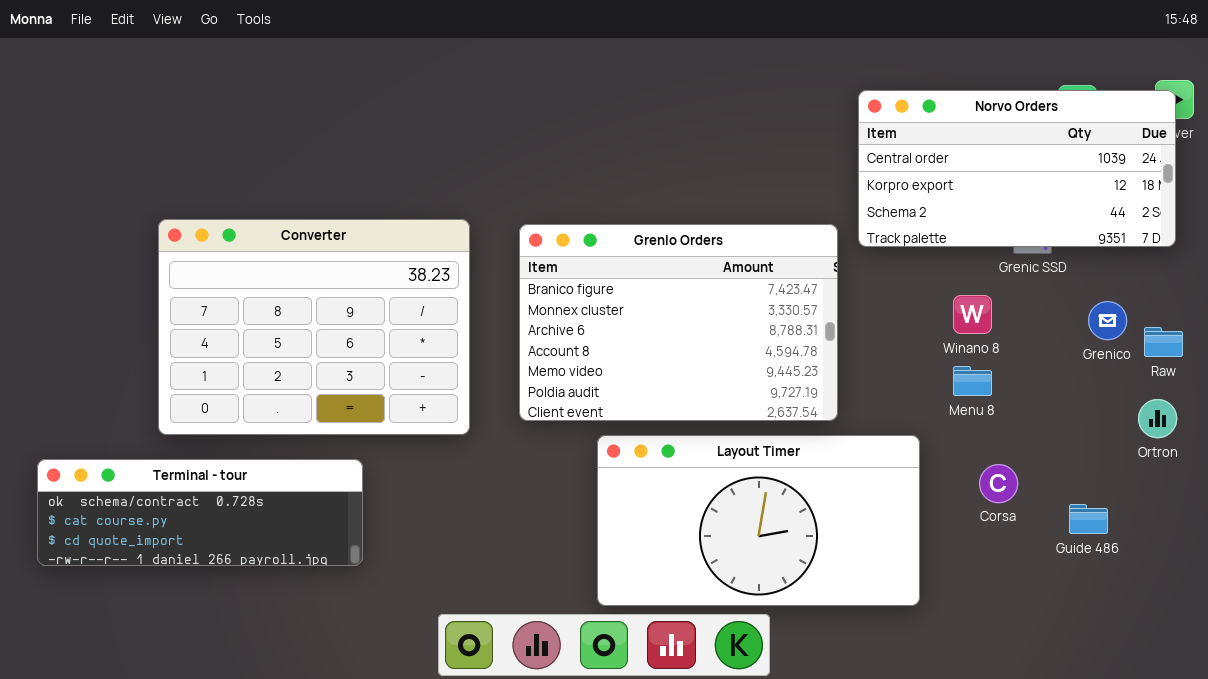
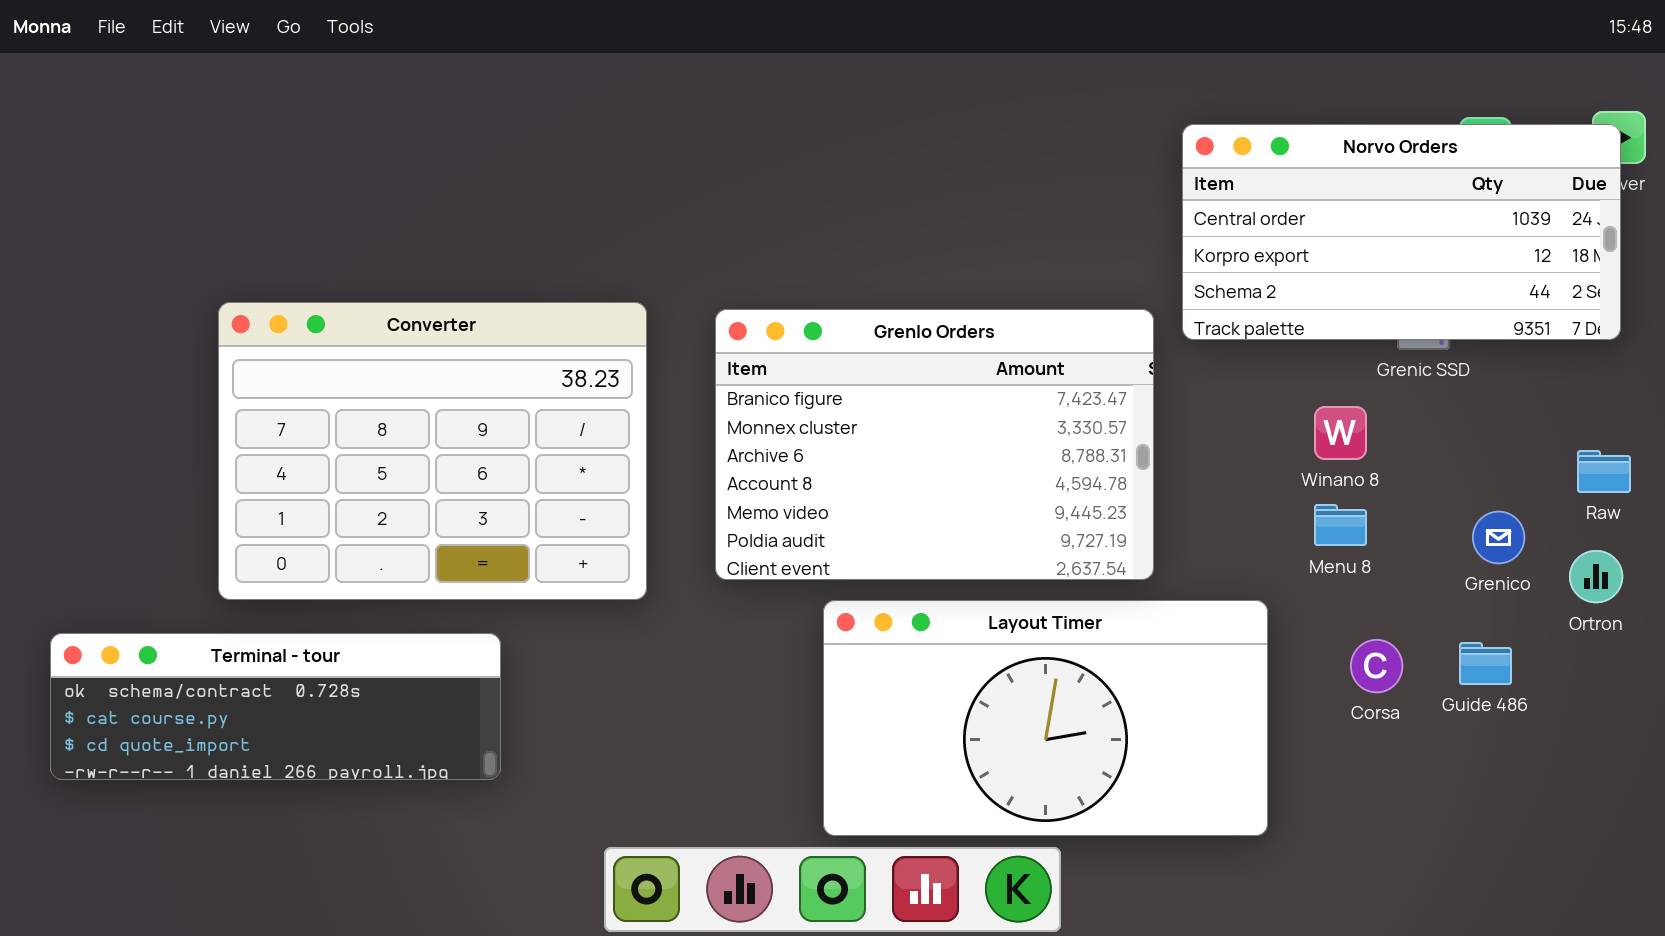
Grenico: [1088,301,1127,340] -> [1472,511,1525,564], moved
Guide 486: [1069,504,1108,534] -> [1459,642,1512,685], moved

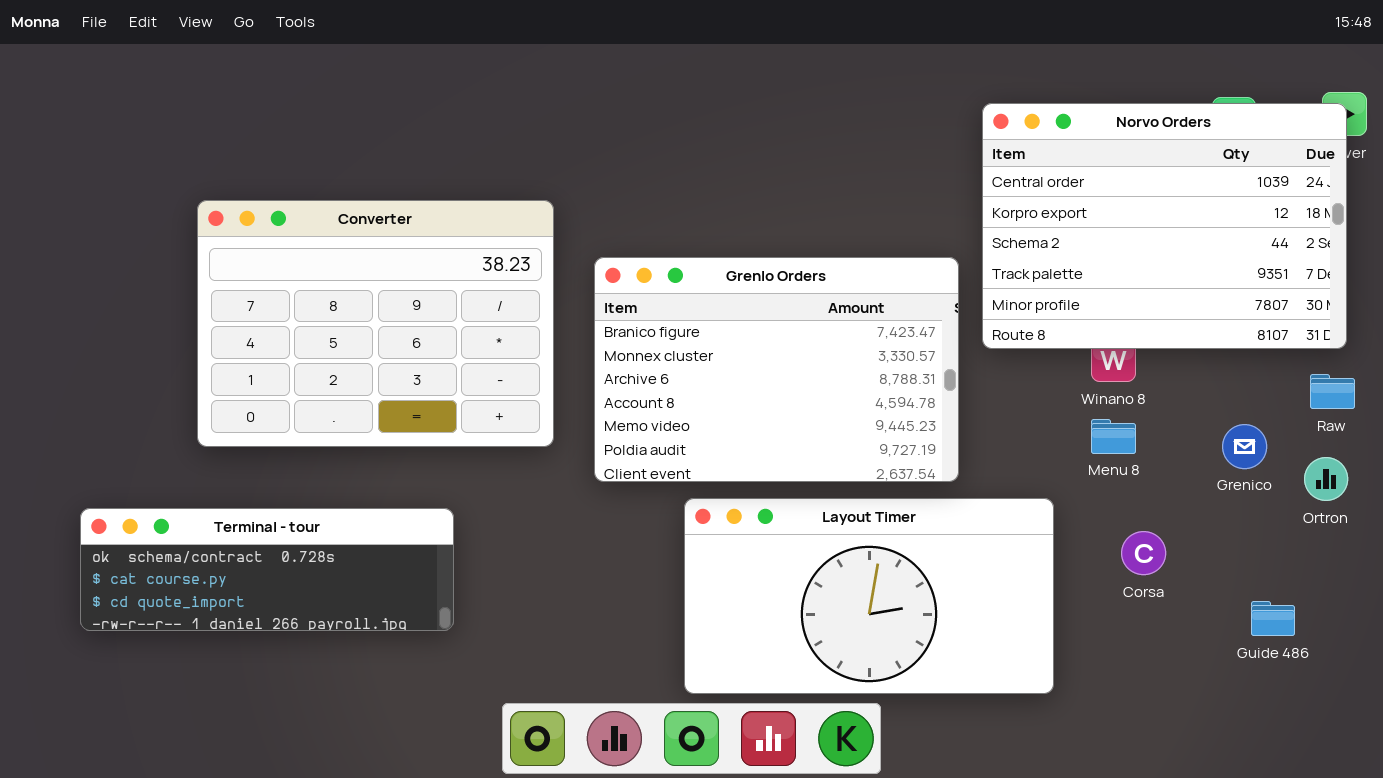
Norvo Orders: [1182,124,1621,340] -> [982,103,1347,349], resized
Converter: [218,302,647,600] -> [197,200,554,447], moved
Terminal - tour: [50,633,501,780] -> [80,508,454,631], moved
Guide 486: [1459,642,1512,685] -> [1251,601,1295,636], moved

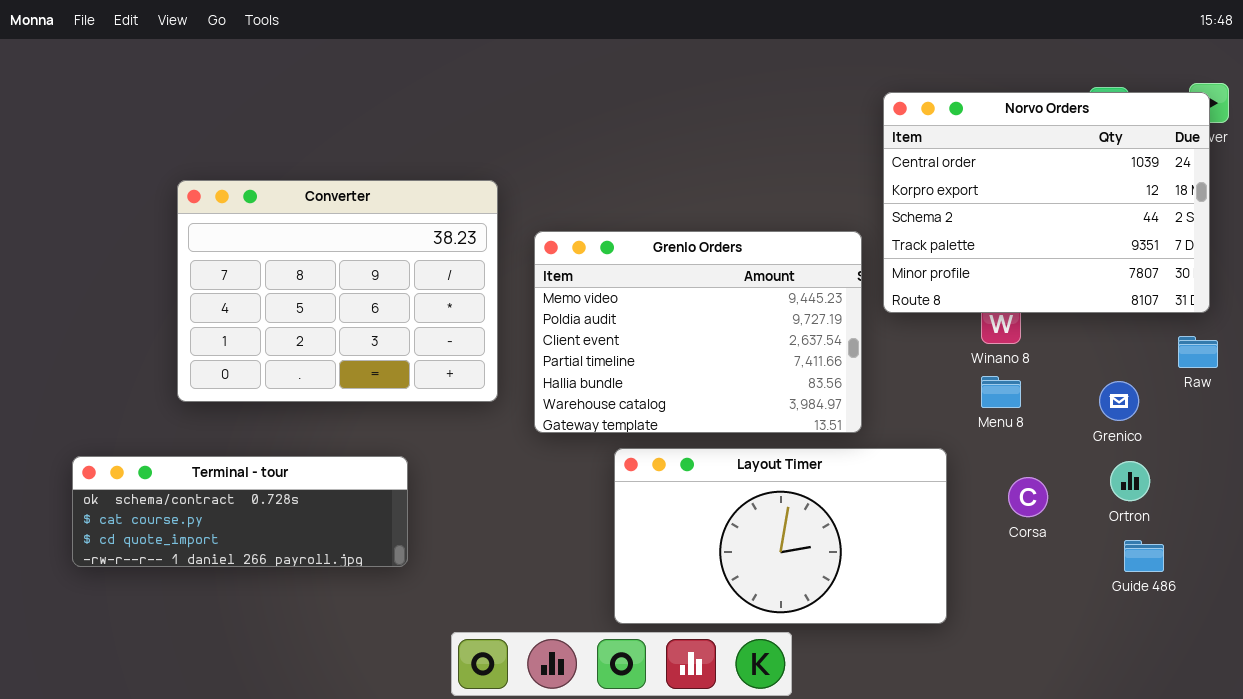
Grenlo Orders: [594,257,959,482] -> [534,231,862,433], scrolled down 4 rows
Ortron: [1304,457,1348,501] -> [1110,461,1150,501], moved

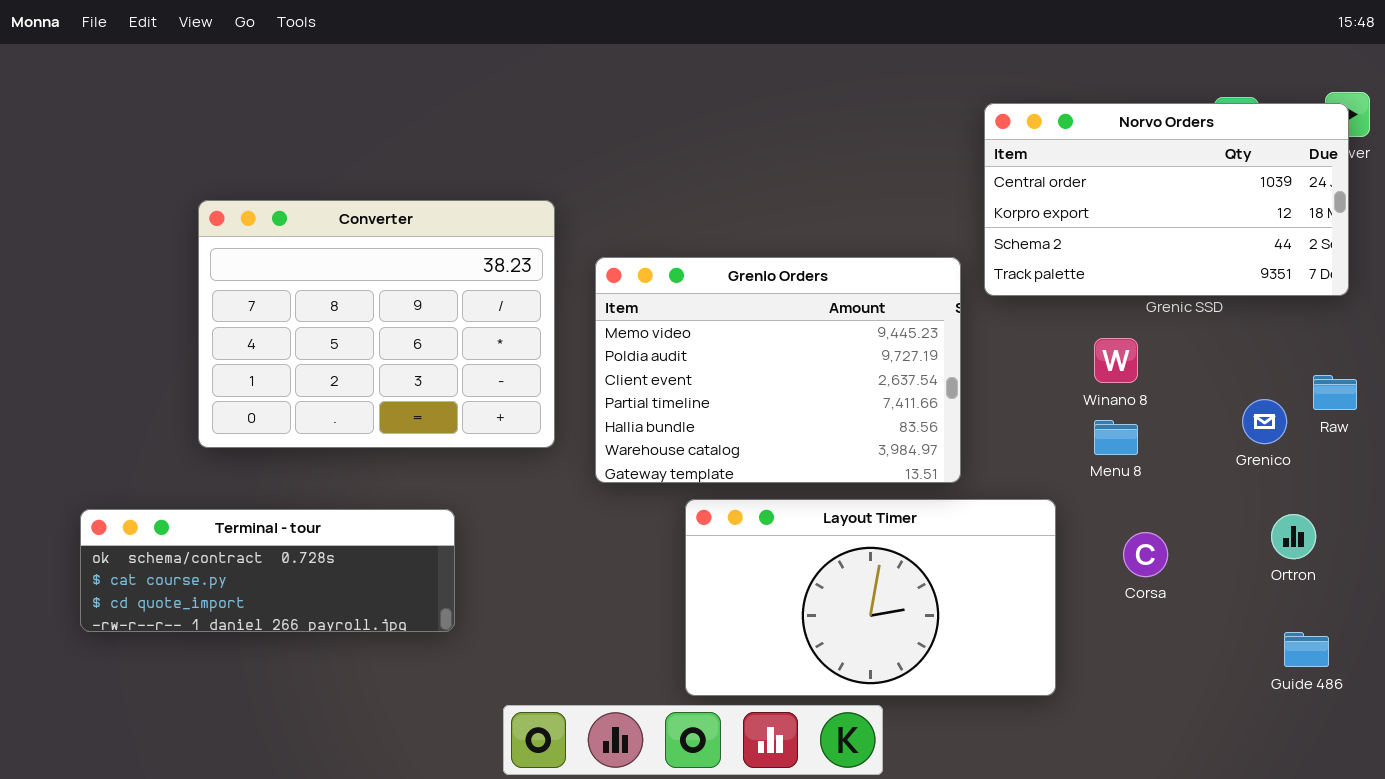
Norvo Orders: [883,92,1210,313] -> [984,103,1349,296], resized
Grenico: [1099,381,1139,421] -> [1242,399,1287,444], moved
Ortron: [1110,461,1150,501] -> [1271,514,1316,559], moved
Guide 486: [1124,540,1164,572] -> [1284,632,1329,667], moved

